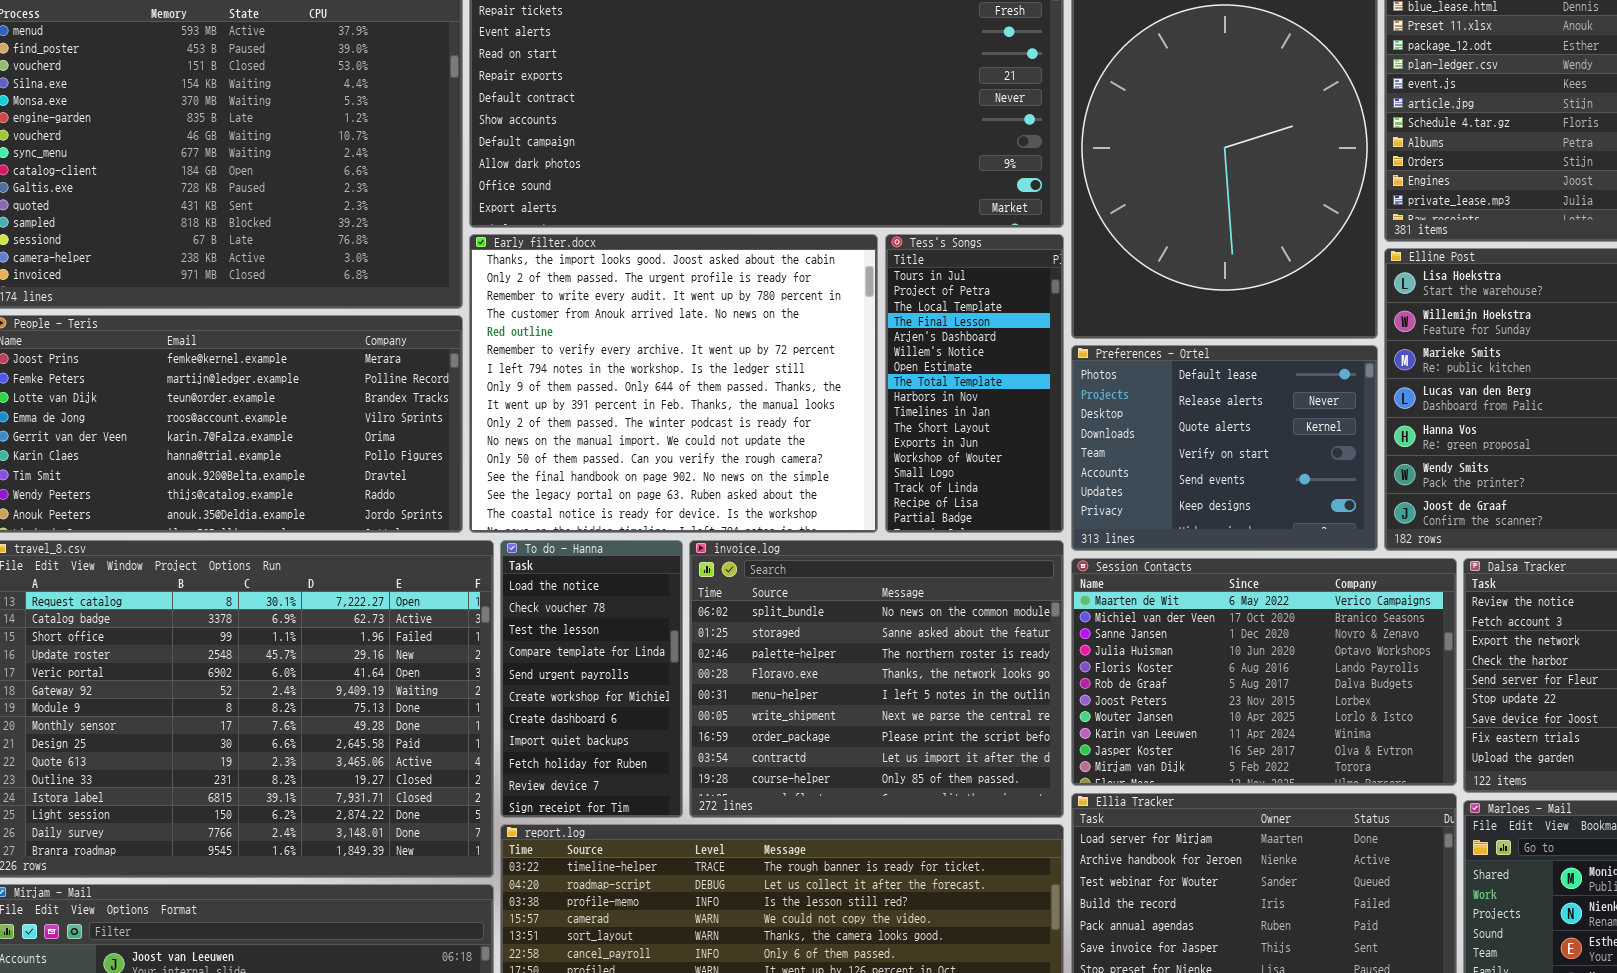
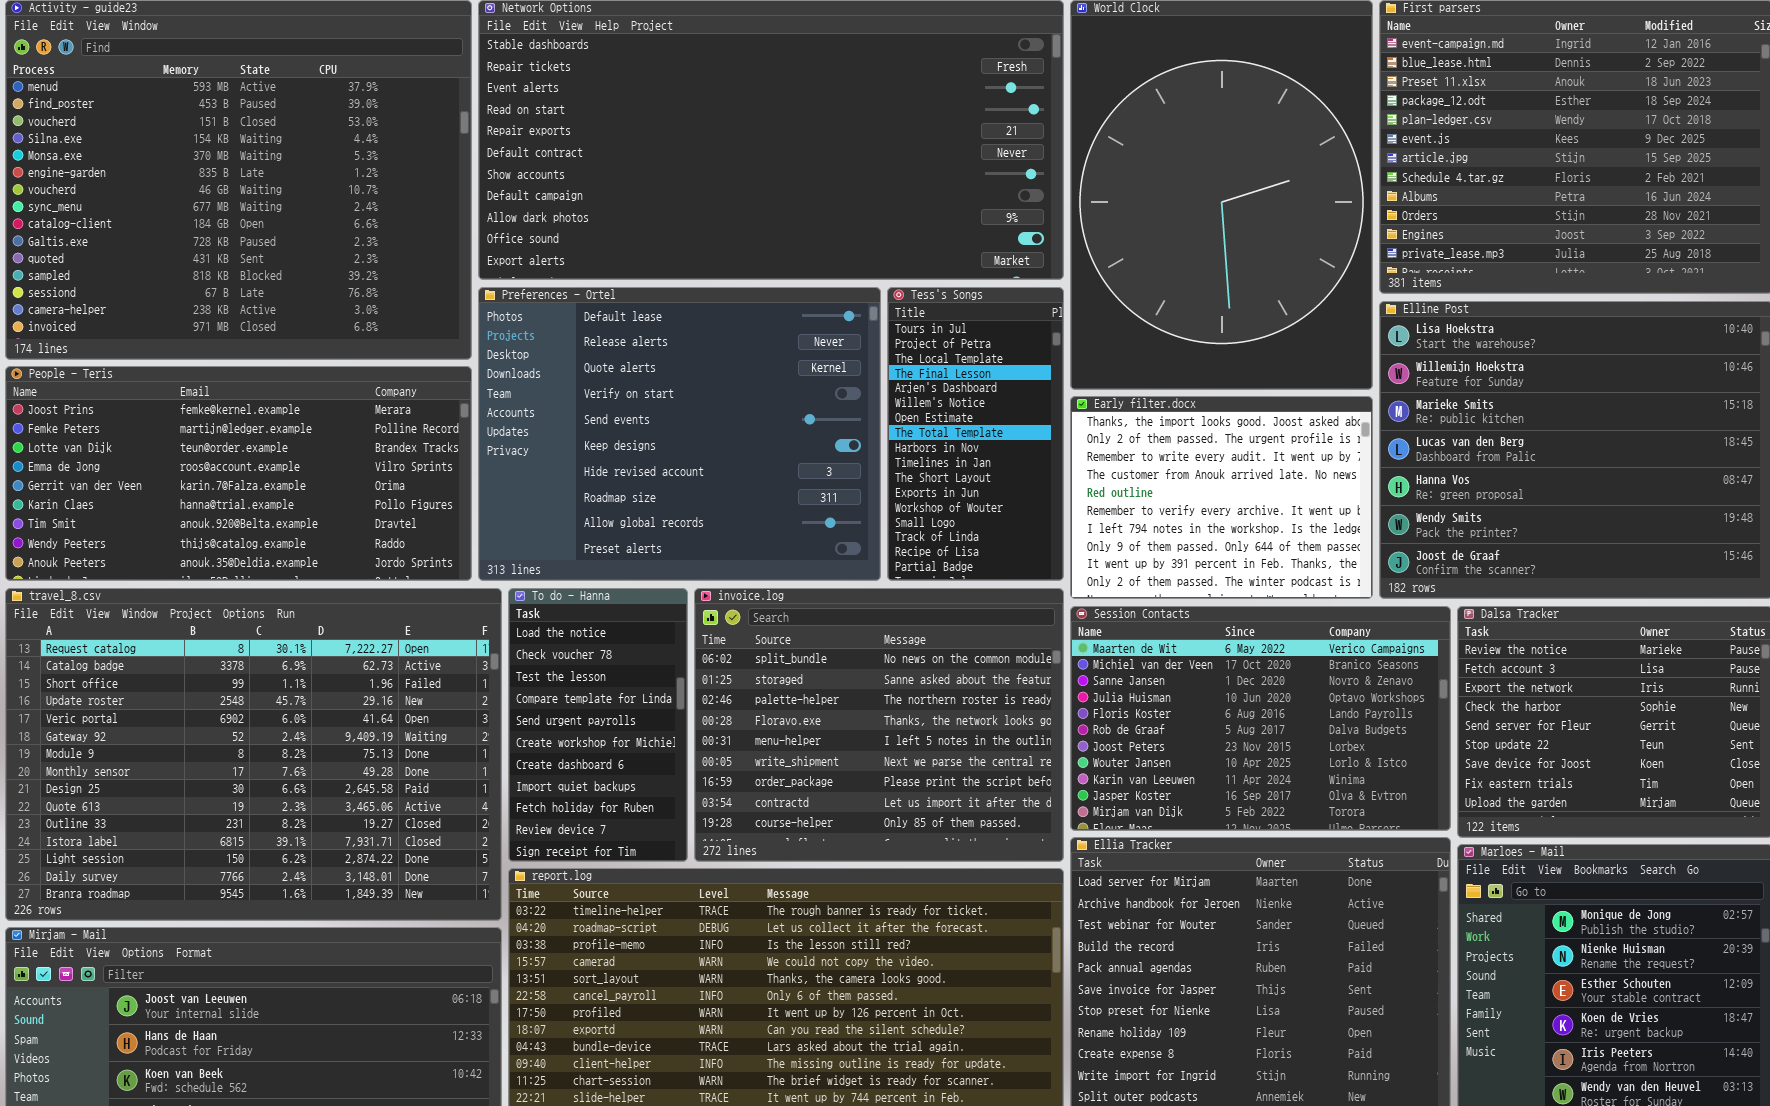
Early filter.docx: [469,234,878,533] -> [1070,396,1373,599], moved, resized
Preferences - Ortel: [1071,345,1378,551] -> [478,287,881,581], moved, resized

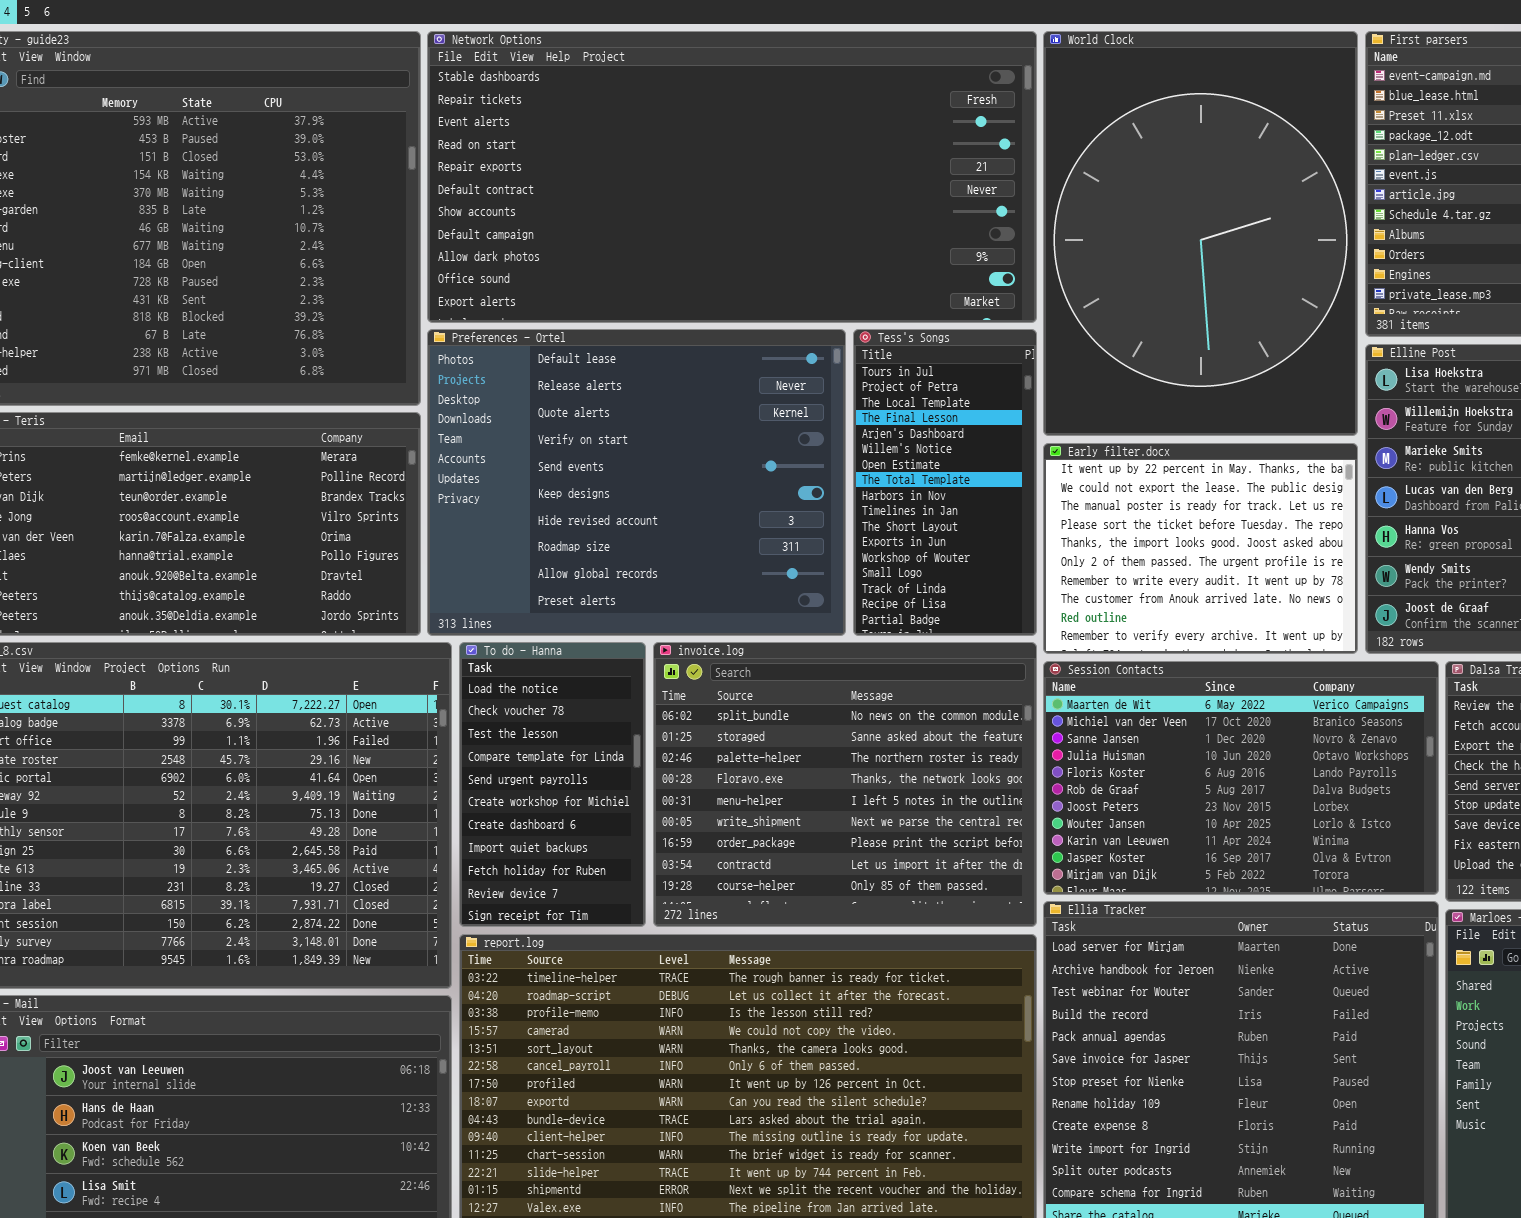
Early filter.docx: [1070,396,1373,599] -> [1043,443,1358,654], scrolled up 4 rows

